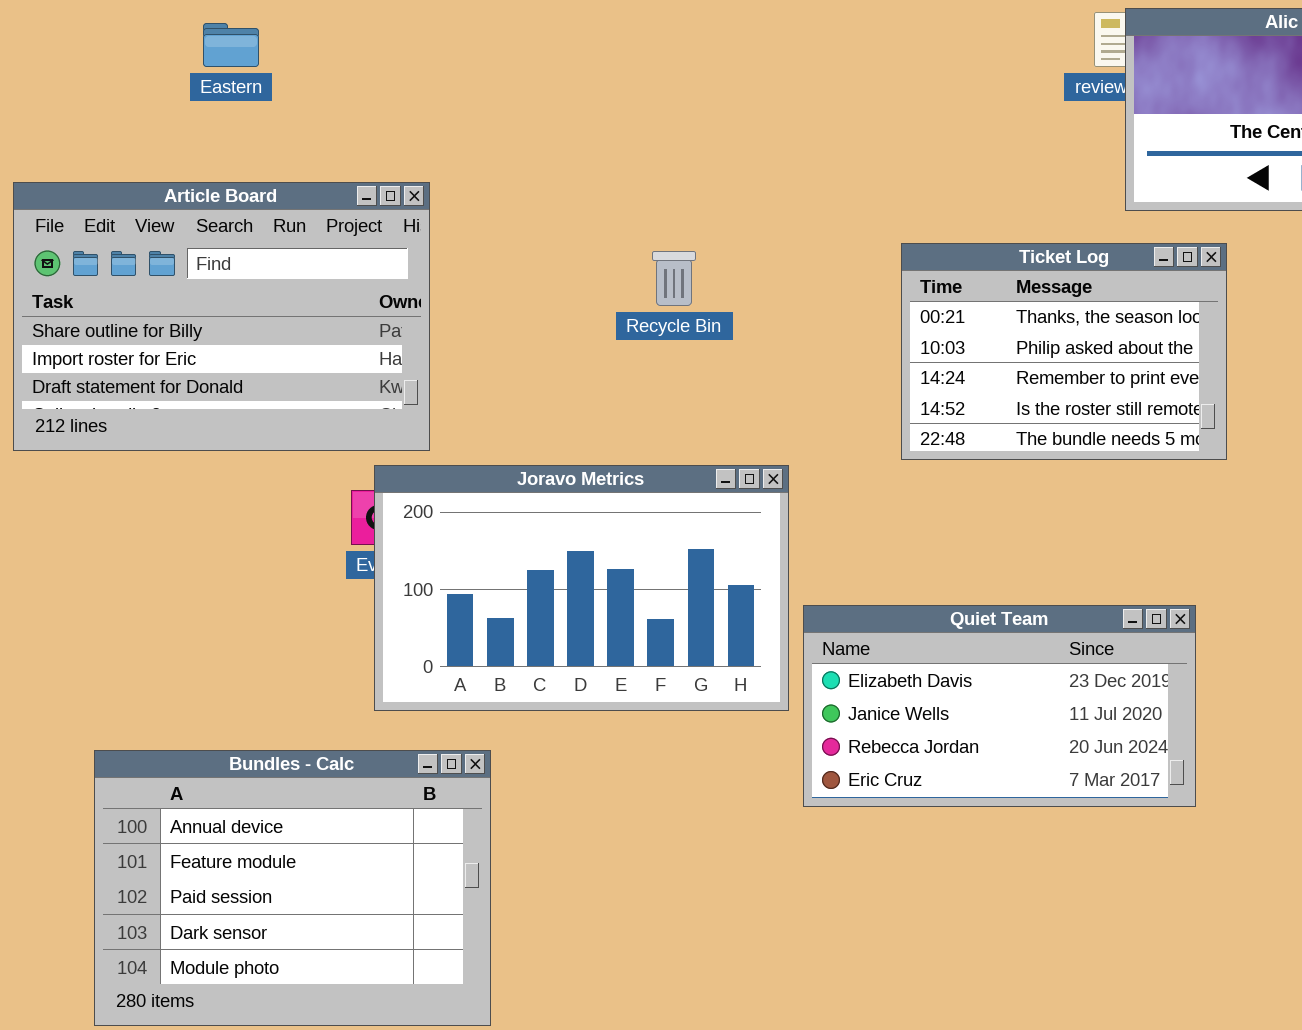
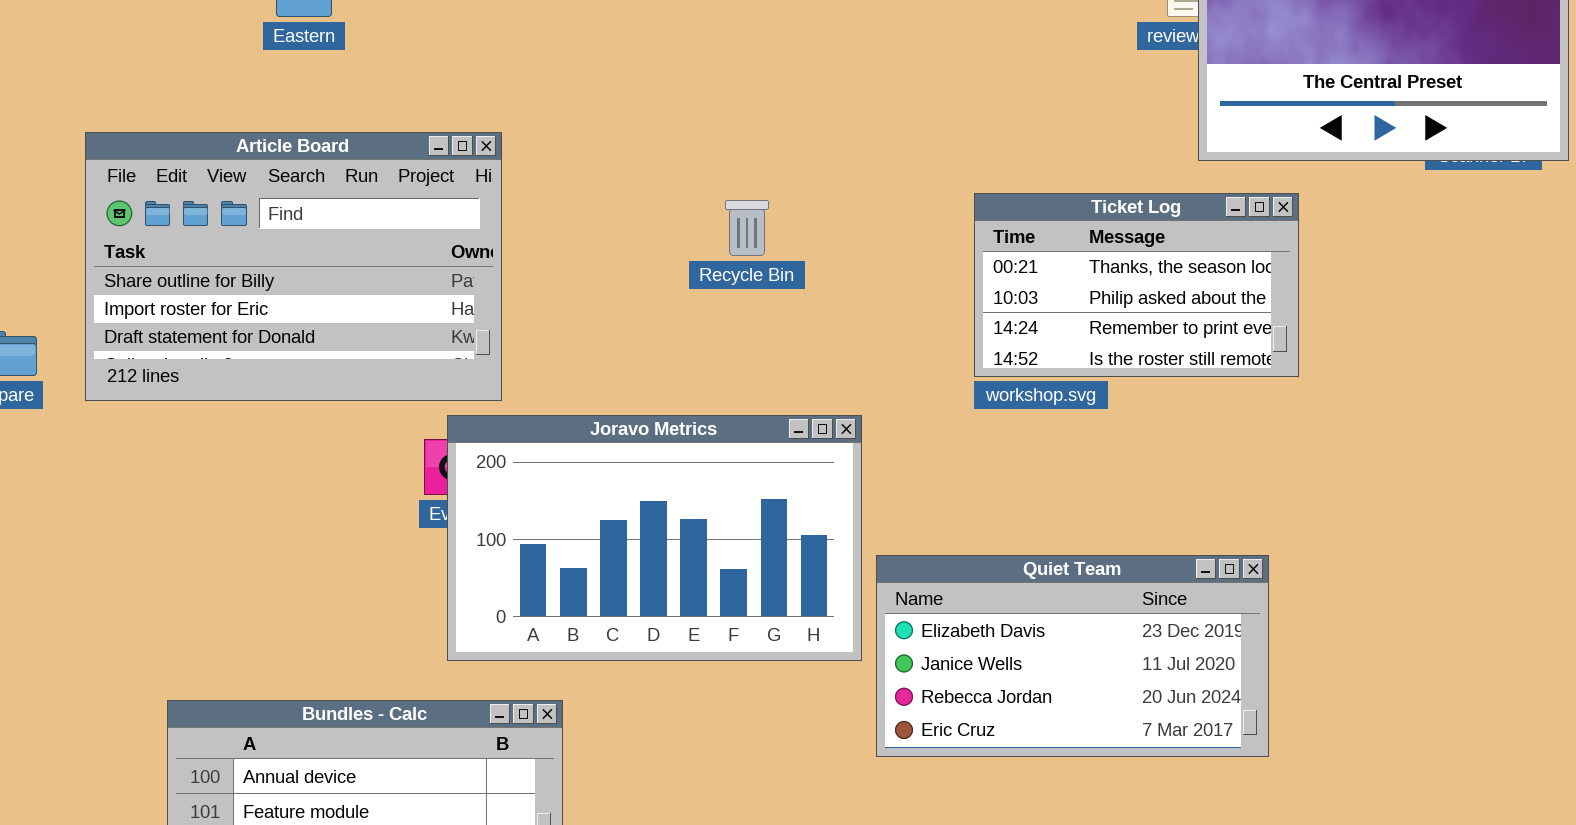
Ticket Log: [901,243,1227,460] -> [974,193,1299,377], resized

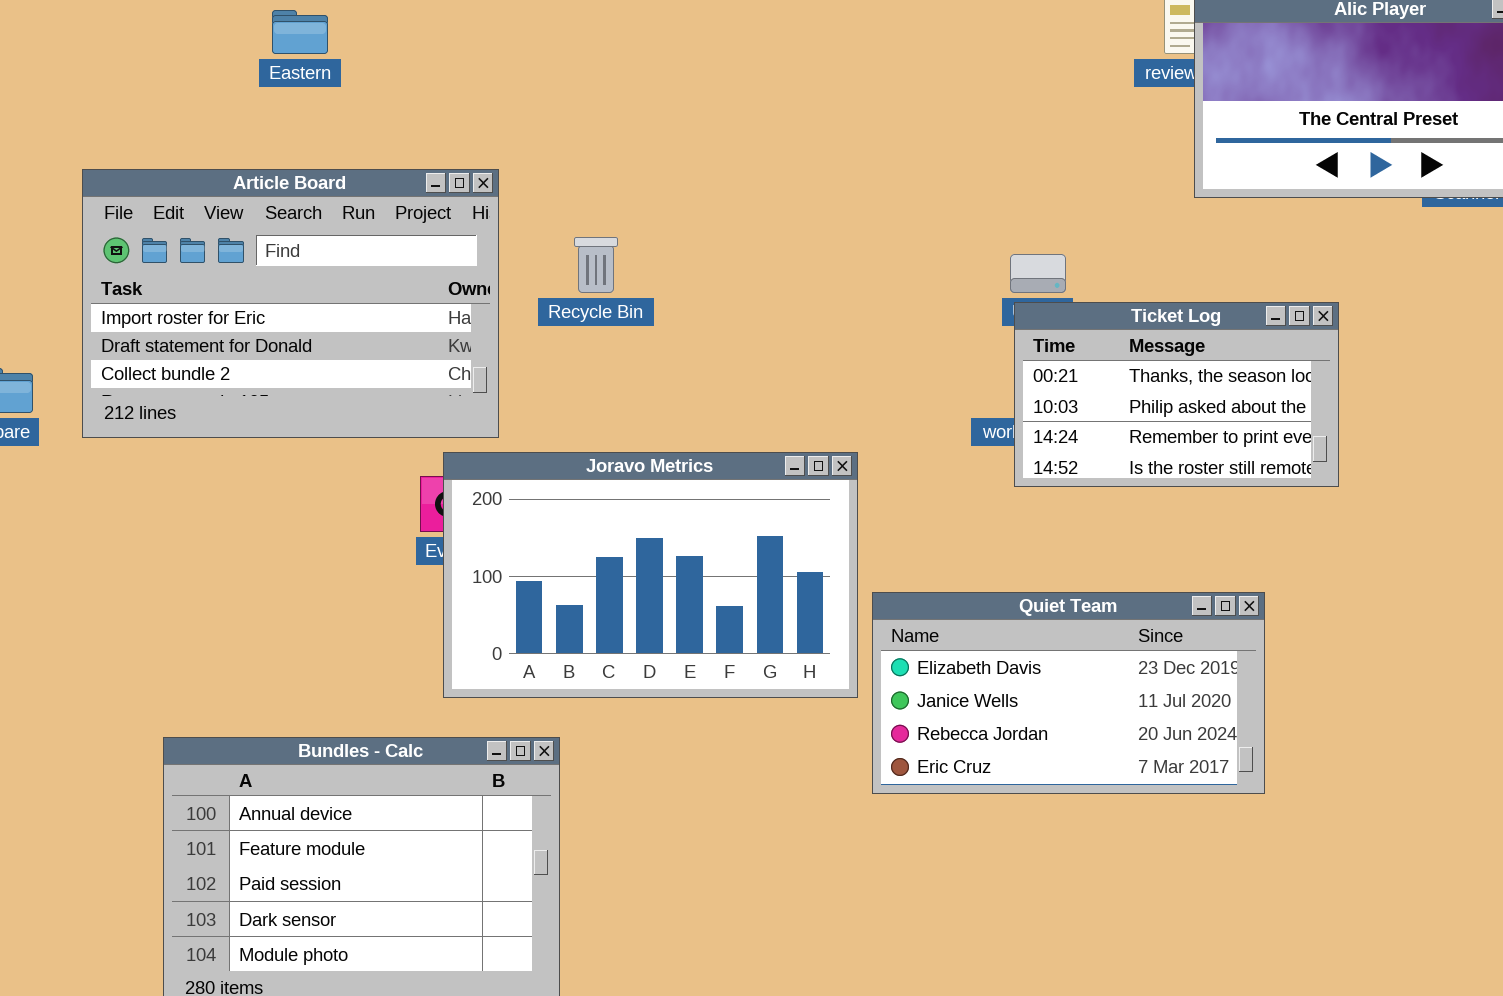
Article Board: [85,132,502,401] -> [82,169,499,438], scrolled down 1 row
Ticket Log: [974,193,1299,377] -> [1014,302,1339,487], moved
Recycle Bin: [725,200,769,256] -> [574,237,618,293], moved

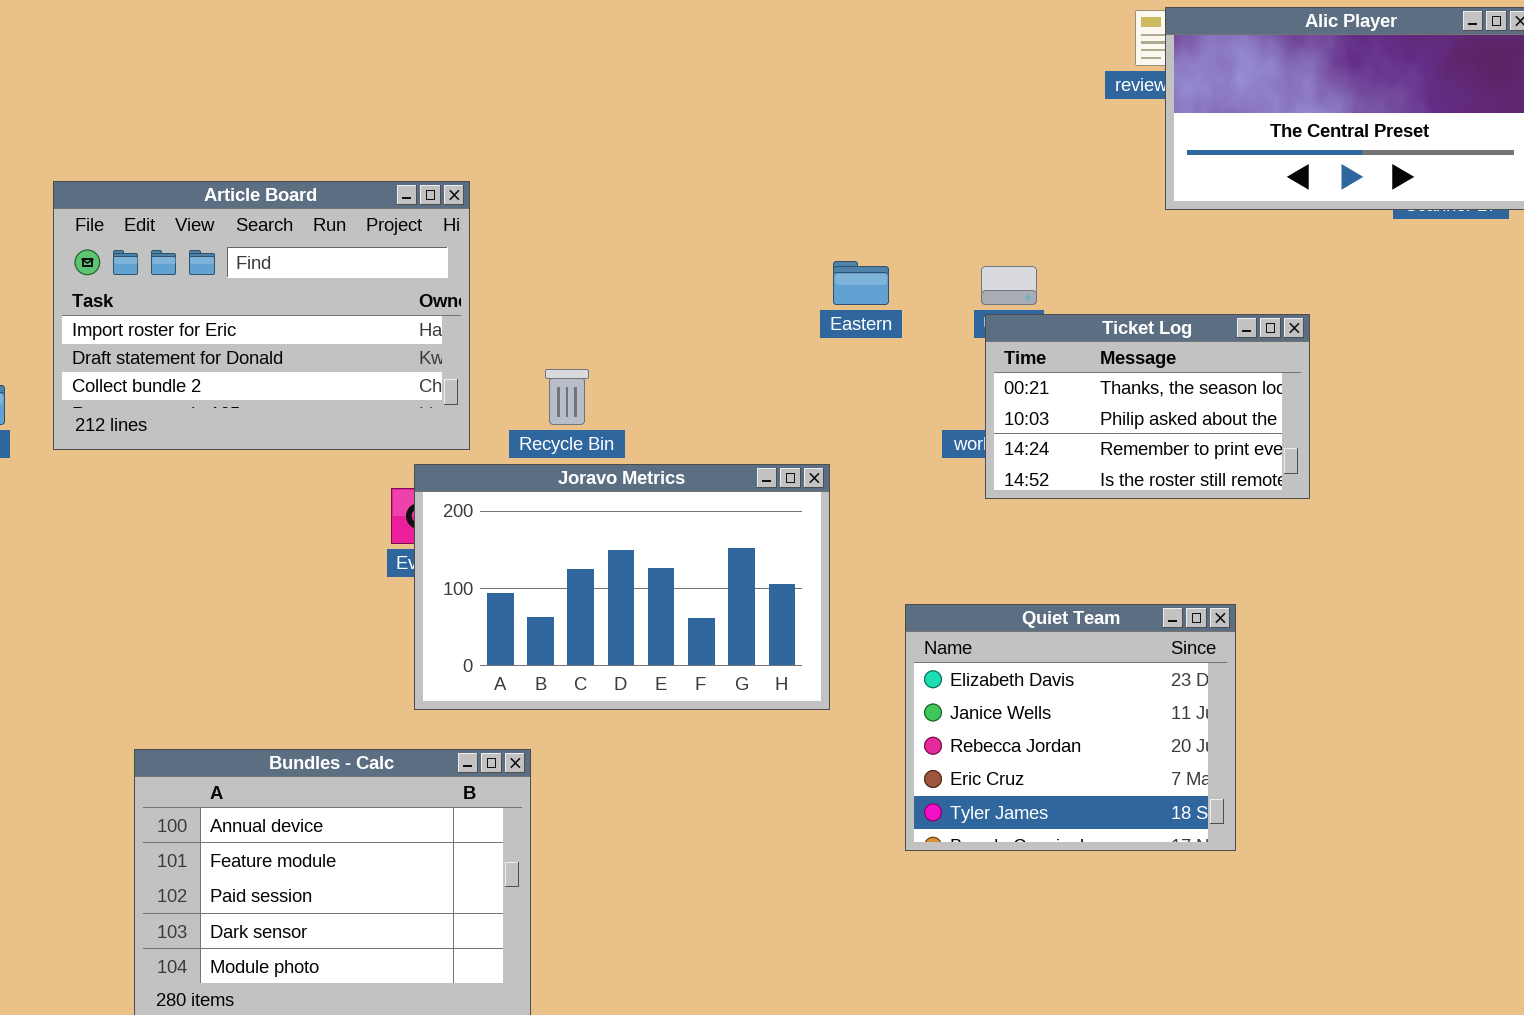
Eastern: [272,10,328,54] -> [833,261,889,305], moved
Recycle Bin: [574,237,618,293] -> [545,369,589,425], moved
Quiet Team: [872,592,1265,794] -> [905,604,1236,851], resized

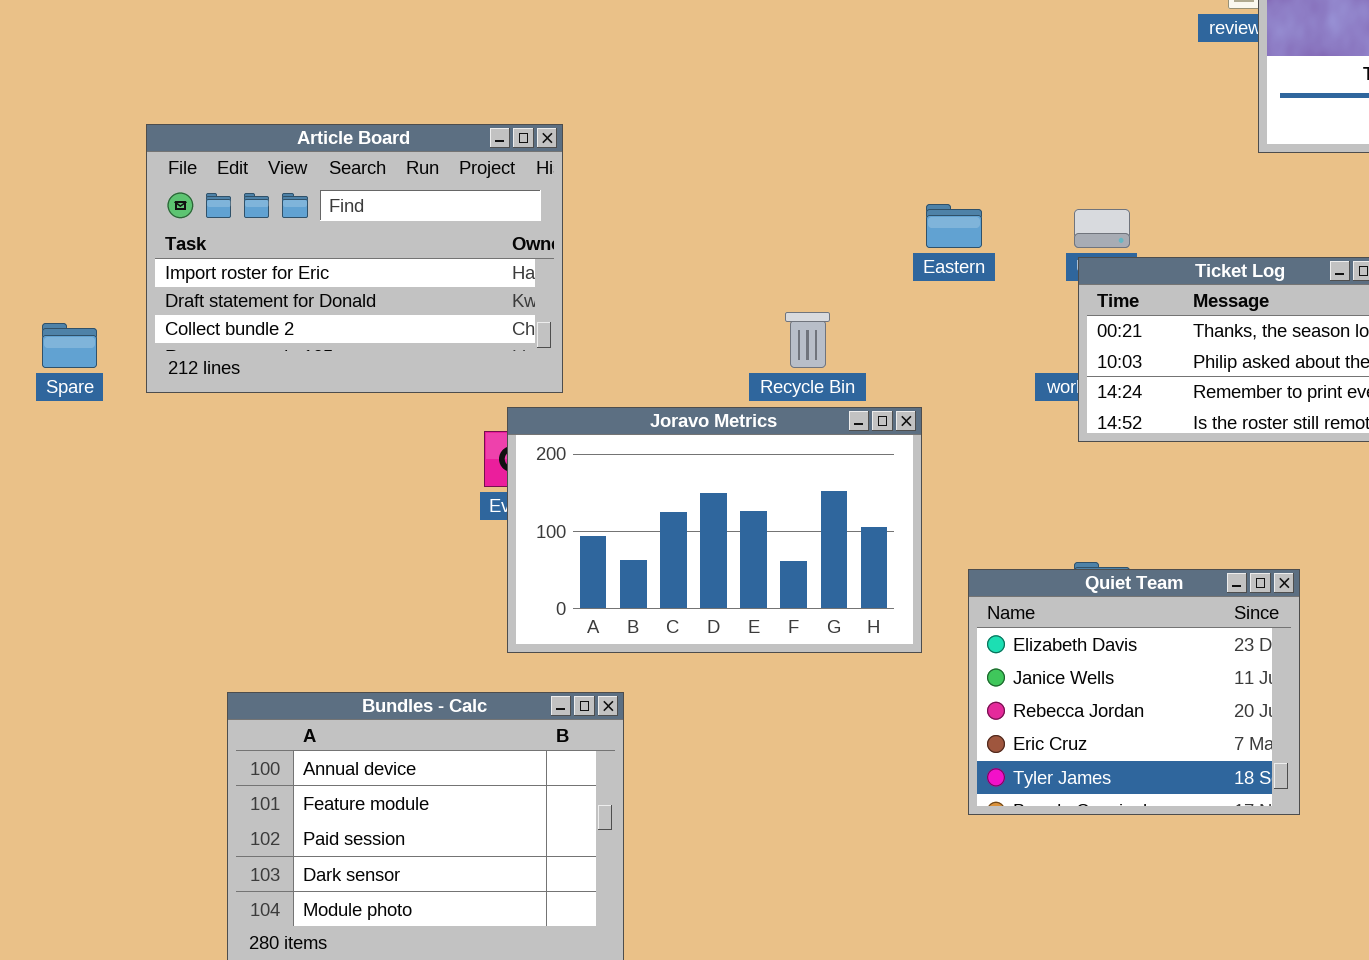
Recycle Bin: [545,369,589,425] -> [785,312,830,368], moved
Quiet Team: [905,604,1236,851] -> [968,569,1300,815], moved

